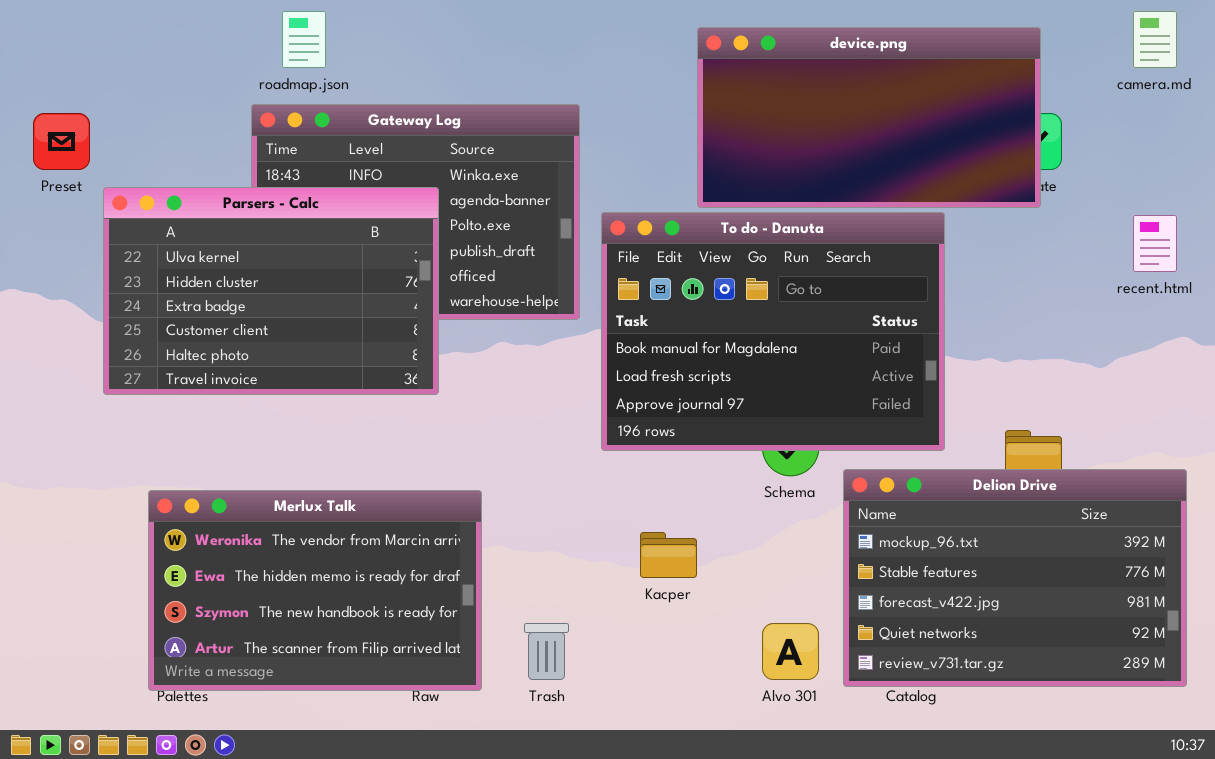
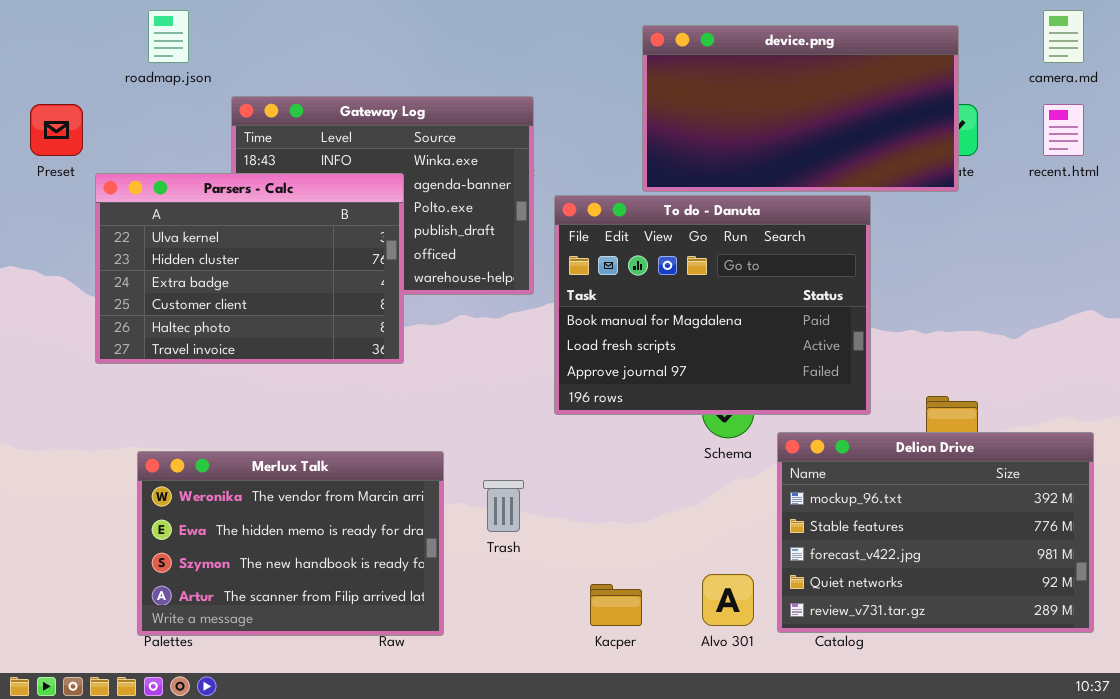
roadmap.json: [282,11,326,68] -> [148,10,189,63], moved
recent.html: [1133,215,1177,272] -> [1043,104,1084,156], moved
Kacper: [640,532,697,578] -> [590,584,642,626], moved
Trash: [524,623,569,680] -> [483,480,524,532], moved

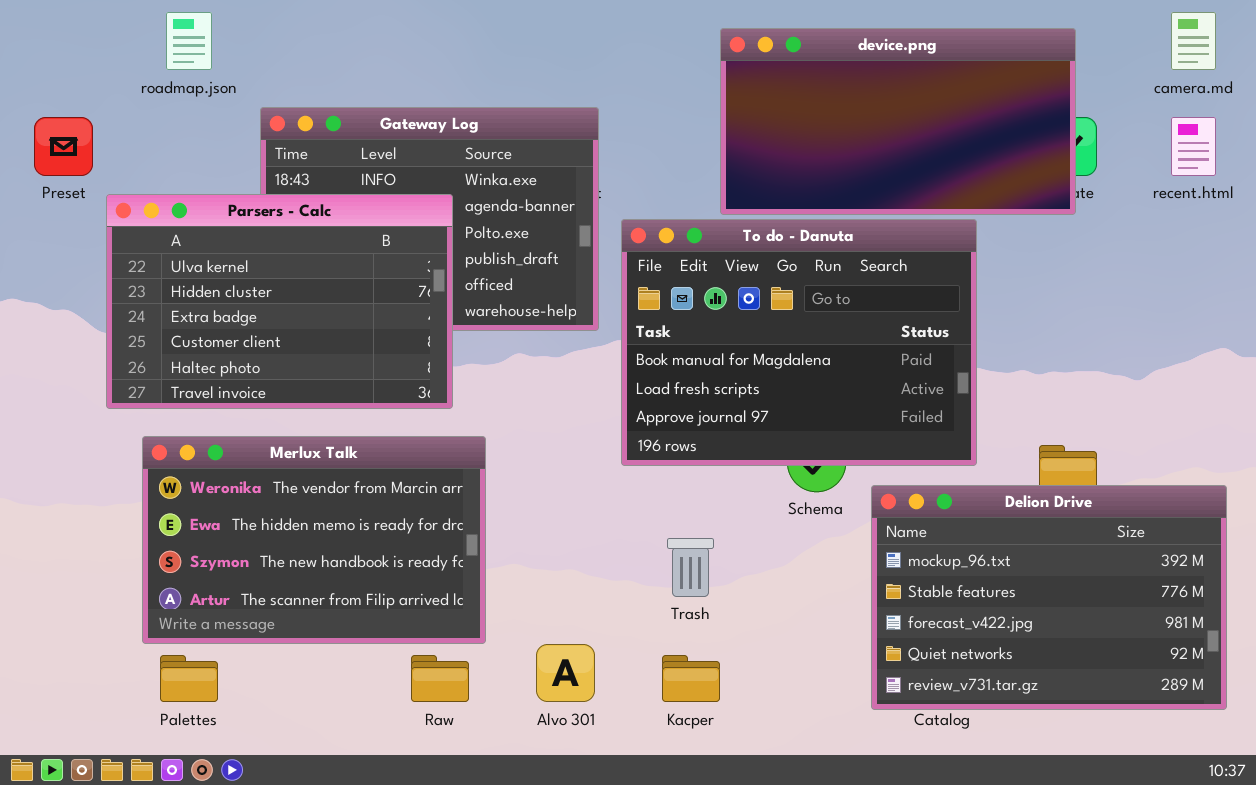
Merlux Talk: [137,451,444,636] -> [142,436,486,644], moved
Trash: [483,480,524,532] -> [667,538,714,597], moved
Alvo 301: [702,574,754,626] -> [536,644,595,702], moved

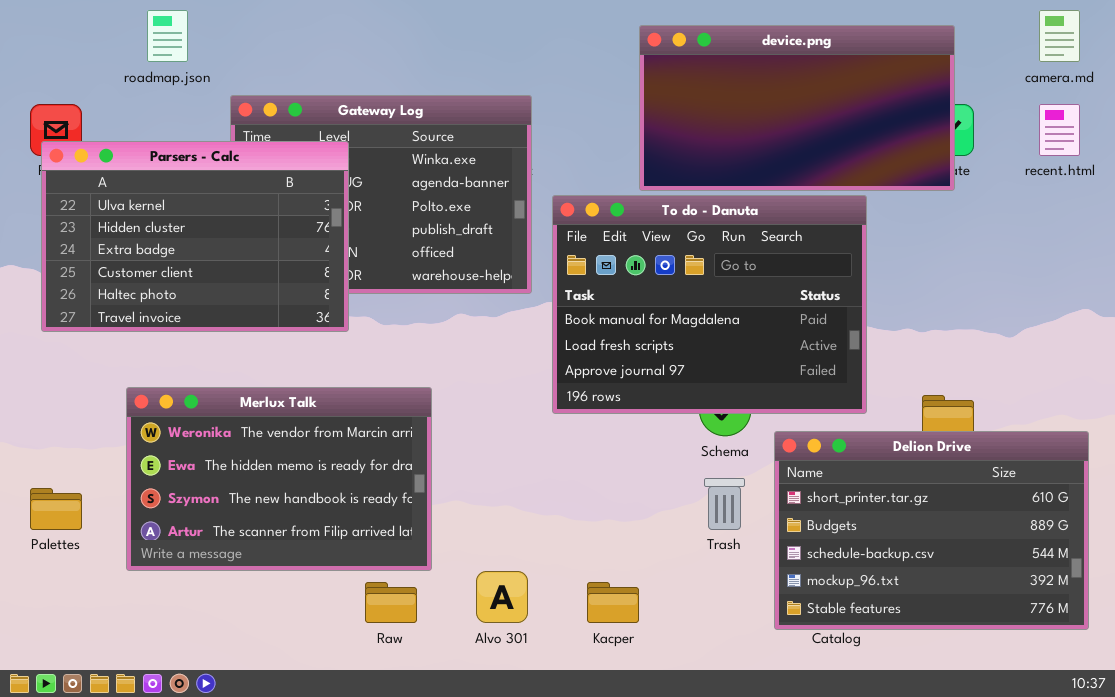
Parsers - Calc: [106,194,453,409] -> [41,141,349,332], moved
Delion Drive: [871,485,1227,710] -> [774,431,1089,630], scrolled up 3 rows
Trash: [667,538,714,597] -> [704,478,745,530], moved
Palettes: [160,655,218,702] -> [30,488,82,530], moved

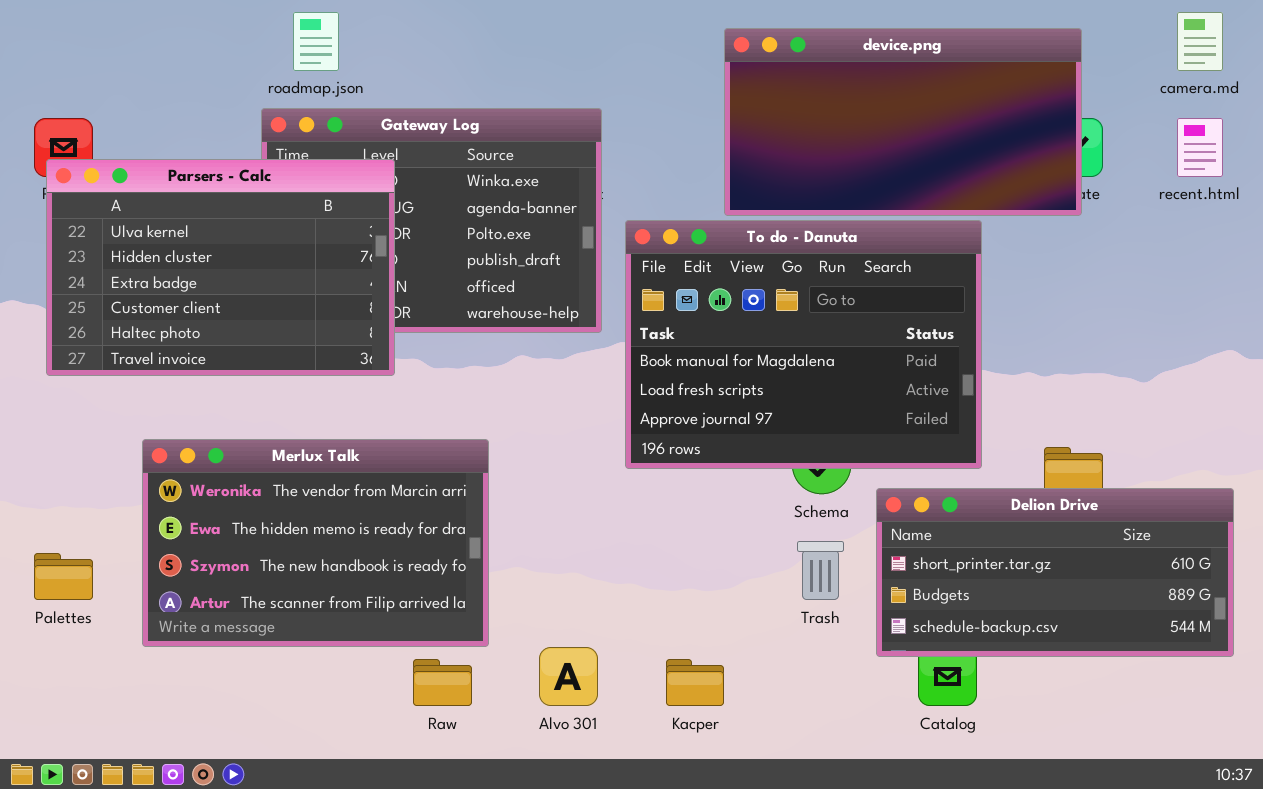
roadmap.json: [147,10,188,62] -> [293,12,339,71], moved
Delion Drive: [774,431,1089,630] -> [876,488,1234,657], resized

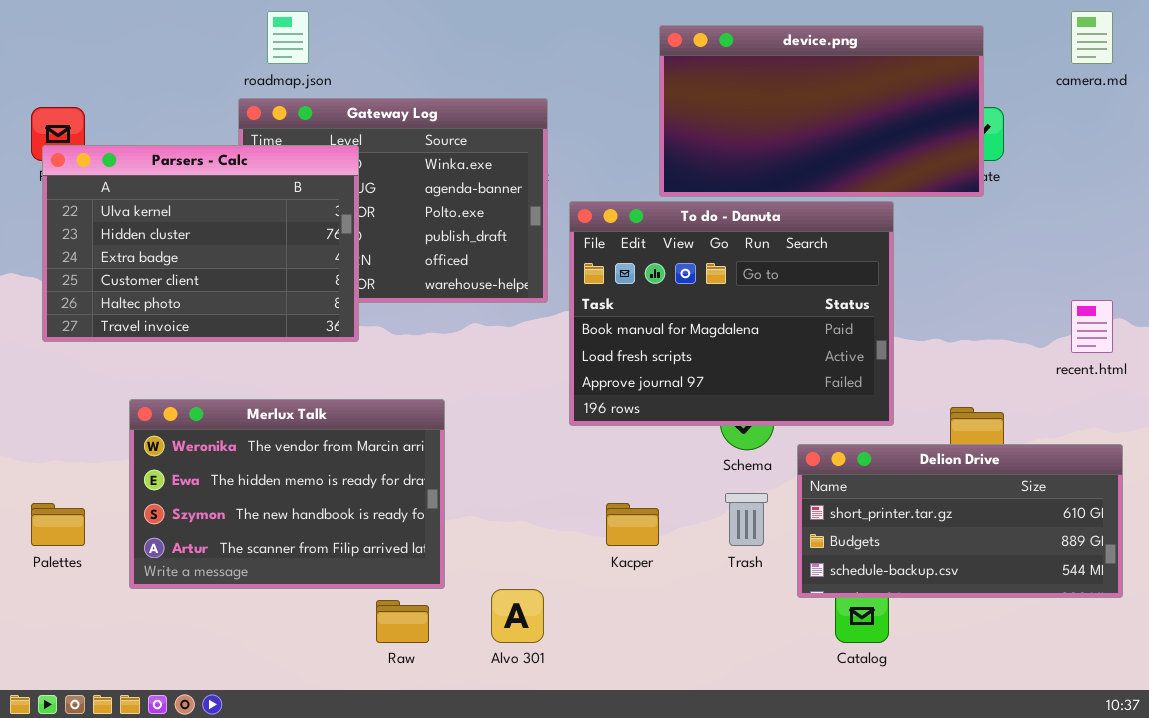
recent.html: [1177,118,1223,177] -> [1071,300,1113,353], moved
Kacper: [666,659,724,706] -> [606,503,659,546], moved

